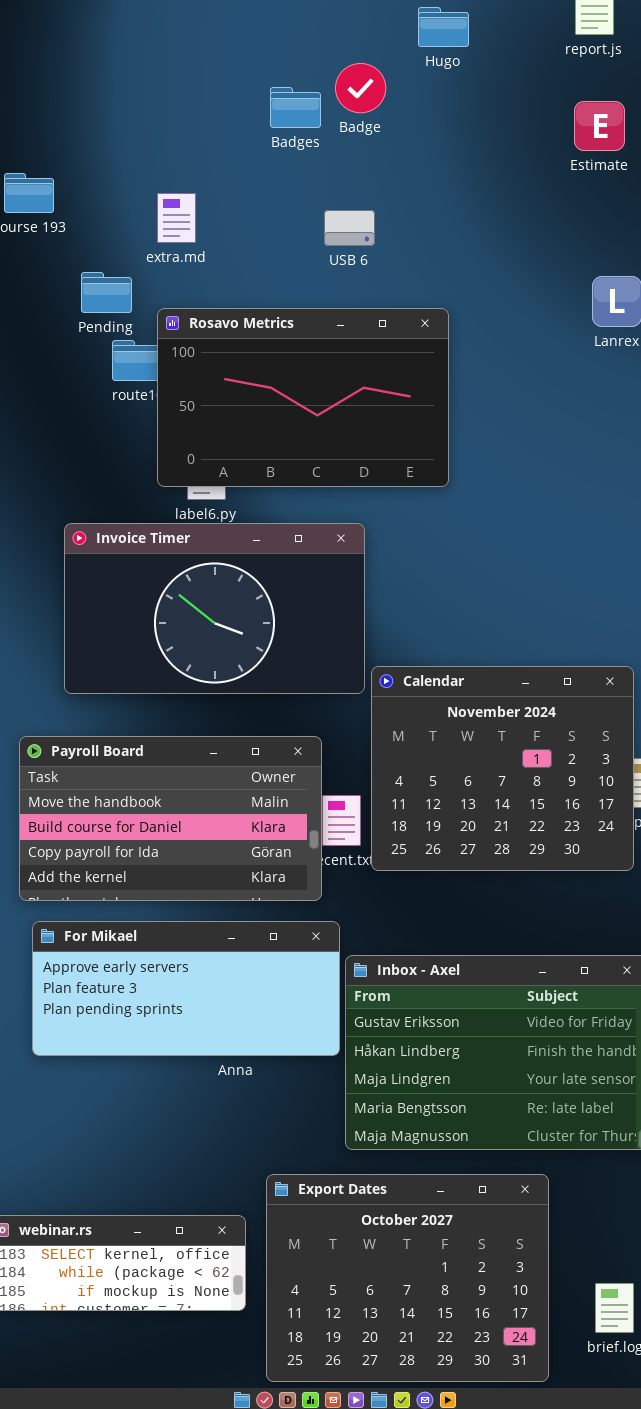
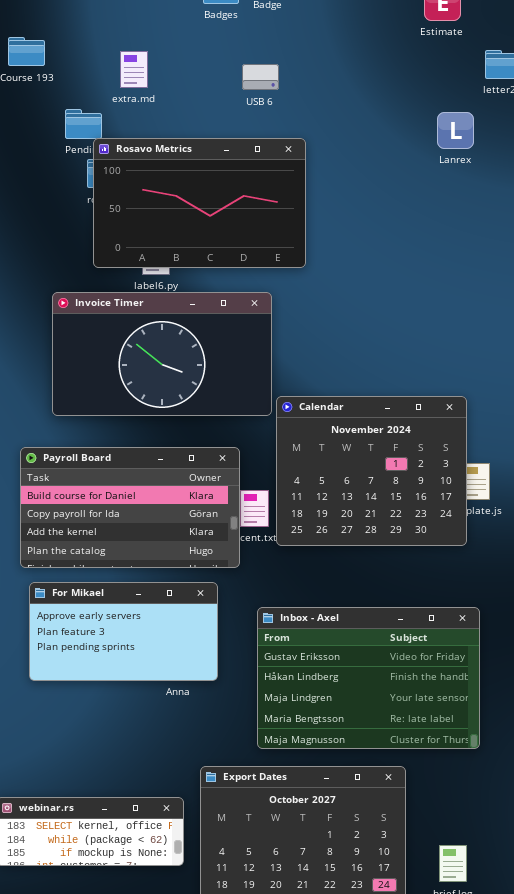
Rosavo Metrics: [157,308,449,487] -> [93,138,306,268], moved
Payroll Board: [19,736,322,901] -> [20,447,240,568], scrolled down 1 row
For Mikael: [32,921,340,1056] -> [29,582,218,681], resized

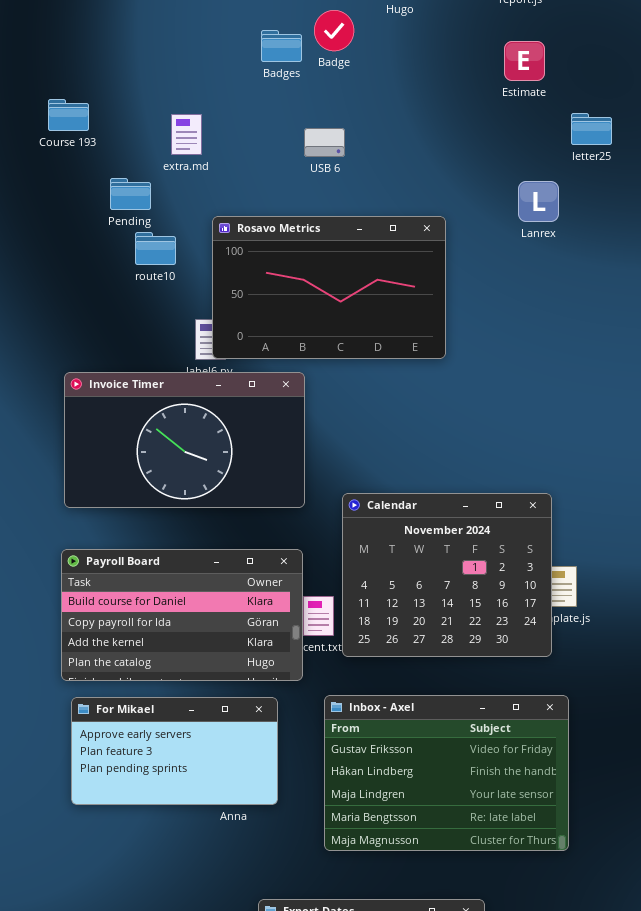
Rosavo Metrics: [93,138,306,268] -> [212,216,446,359], moved
Invoice Timer: [52,292,272,416] -> [64,372,305,508], moved
Inbox - Axel: [257,607,480,749] -> [324,695,569,851], moved

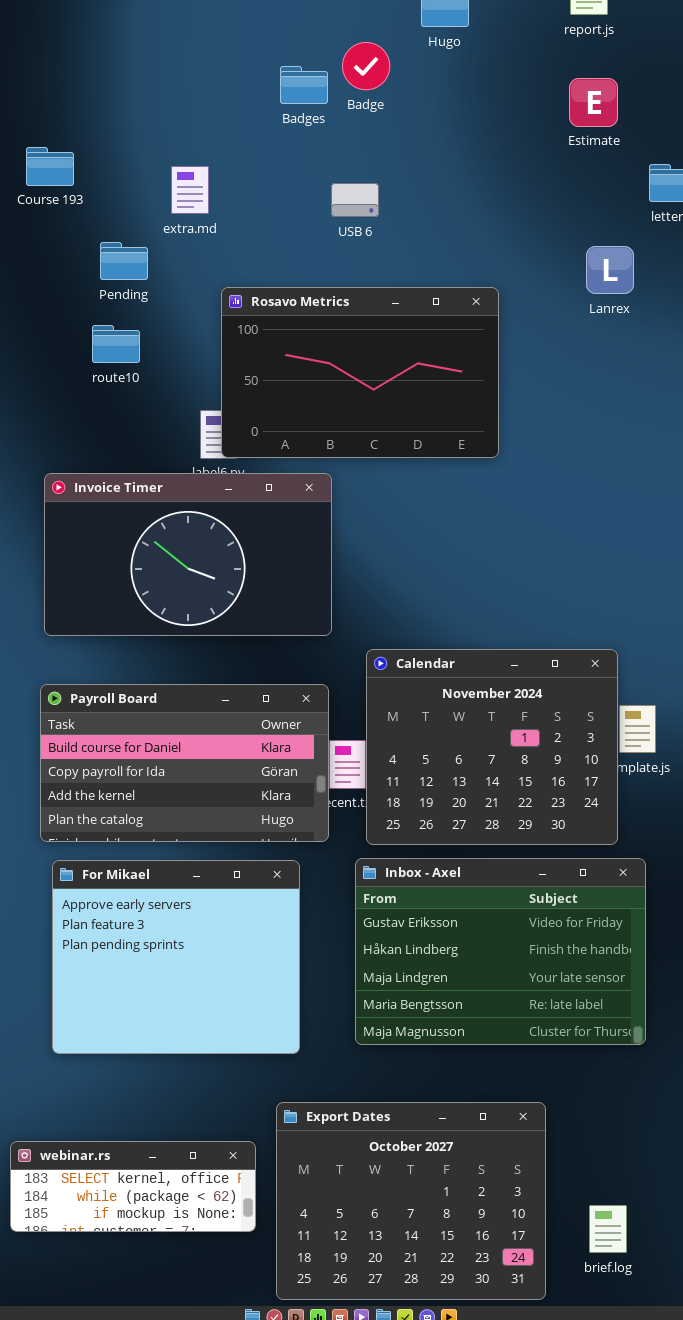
route10: [135,232,176,265] -> [92,325,140,363], moved
Calendar: [342,493,552,657] -> [366,649,618,845], moved
For Mikael: [71,697,278,805] -> [52,860,300,1054], resized

